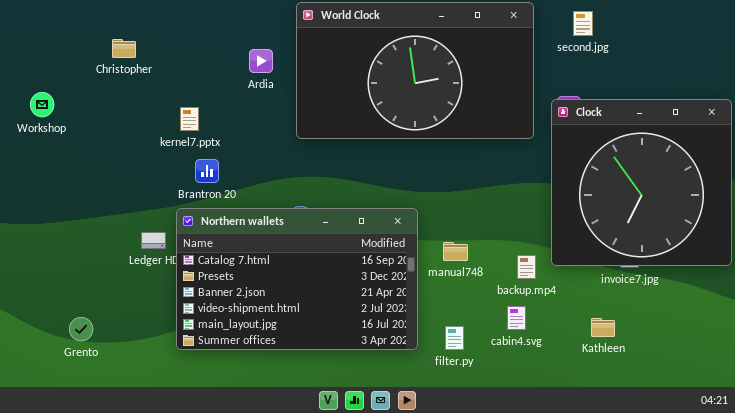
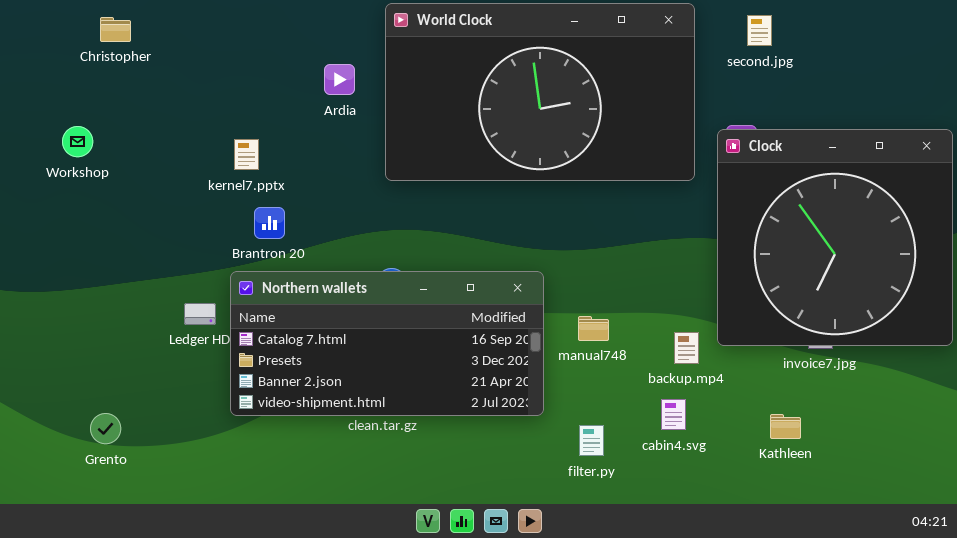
Christopher: [112,39,136,58] -> [100,17,131,42], moved
Workshop: [30,92,54,117] -> [62,126,93,157], moved
Northern wallets: [176,208,418,350] -> [230,271,544,416], resized

